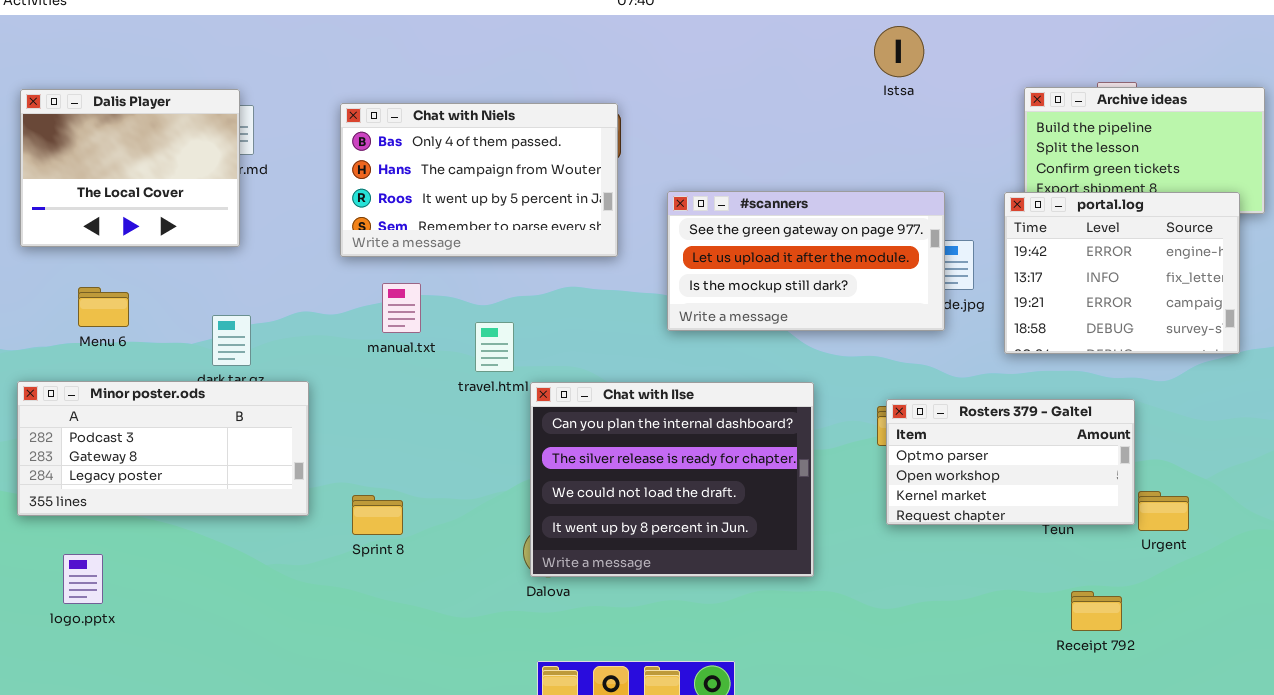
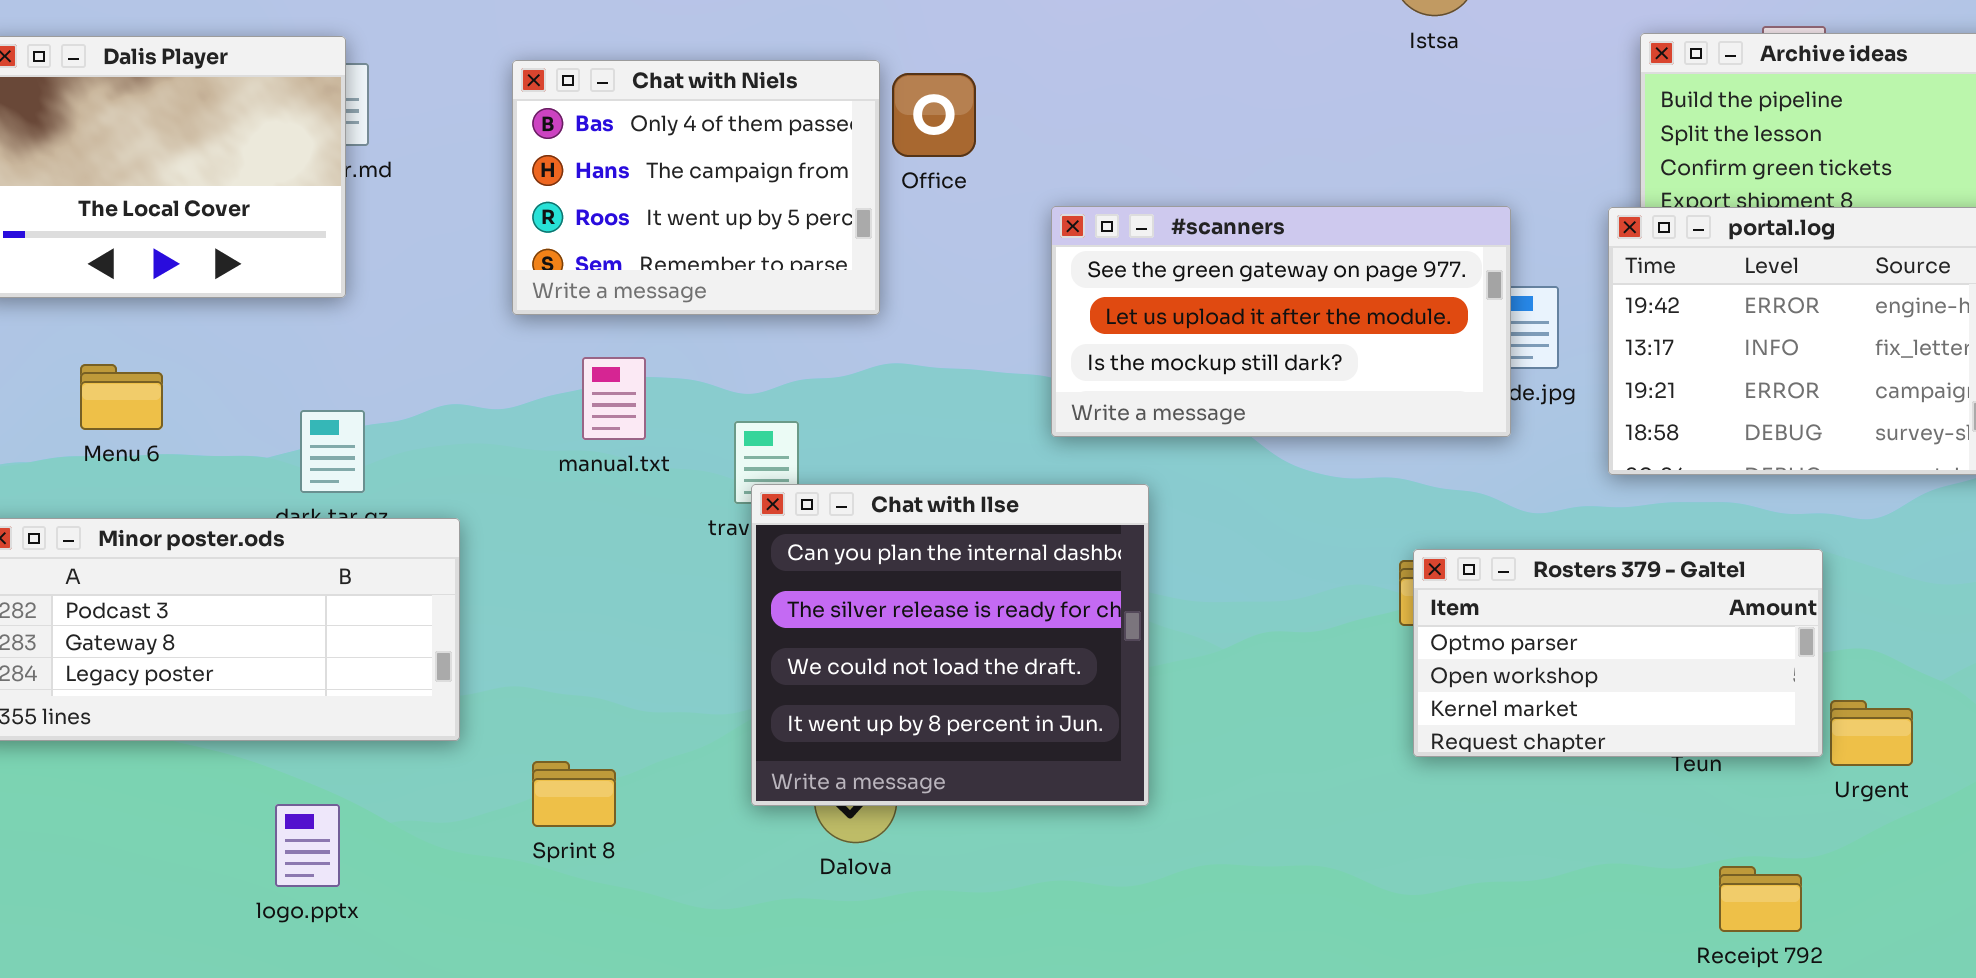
Chat with Niels: [340,103,618,257] -> [512,60,880,315], resized
Chat with Ilse: [530,382,814,577] -> [751,484,1149,806], moved, resized
Sprint 8: [352,495,403,535] -> [532,761,616,827], moved
logo.pptx: [63,554,103,604] -> [275,804,340,887], moved

